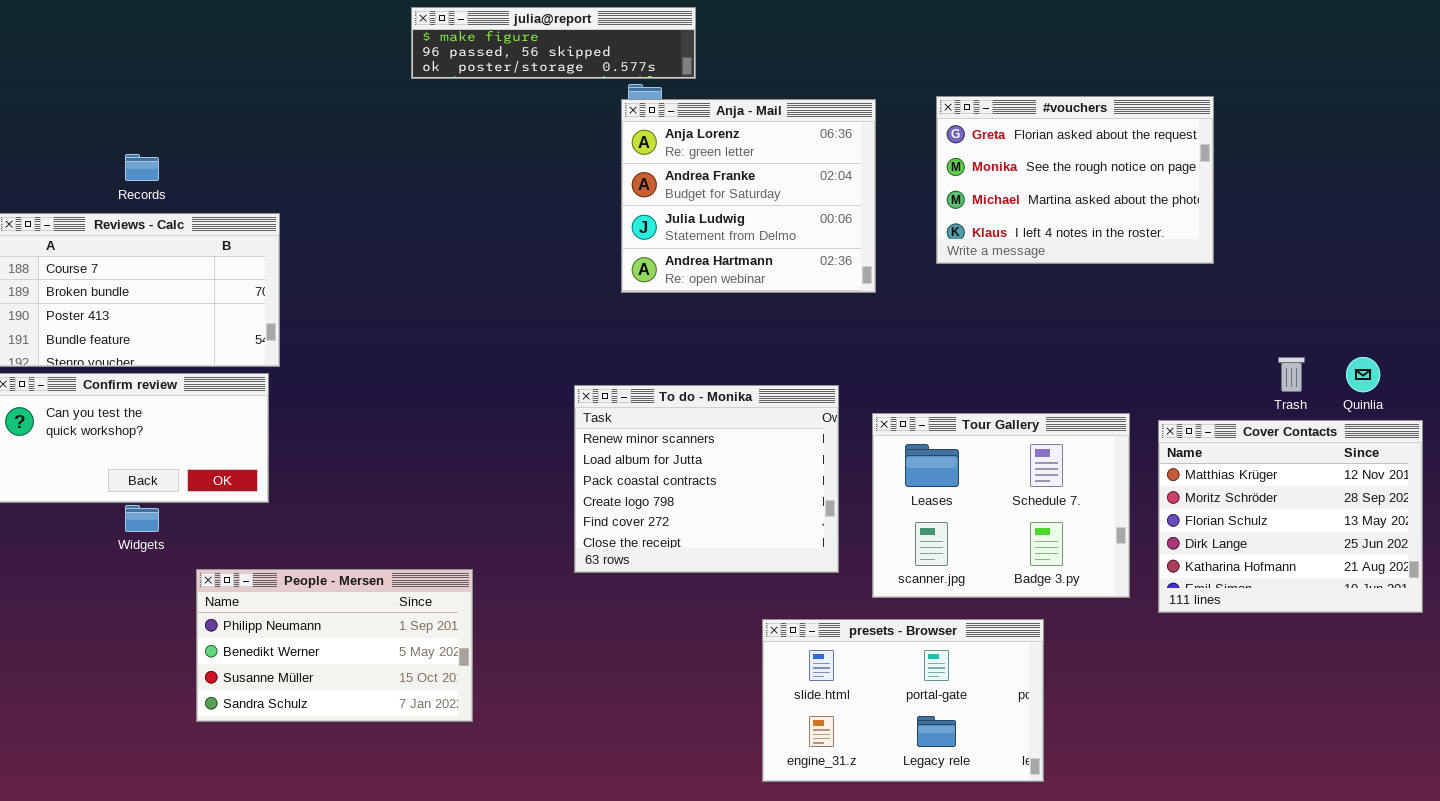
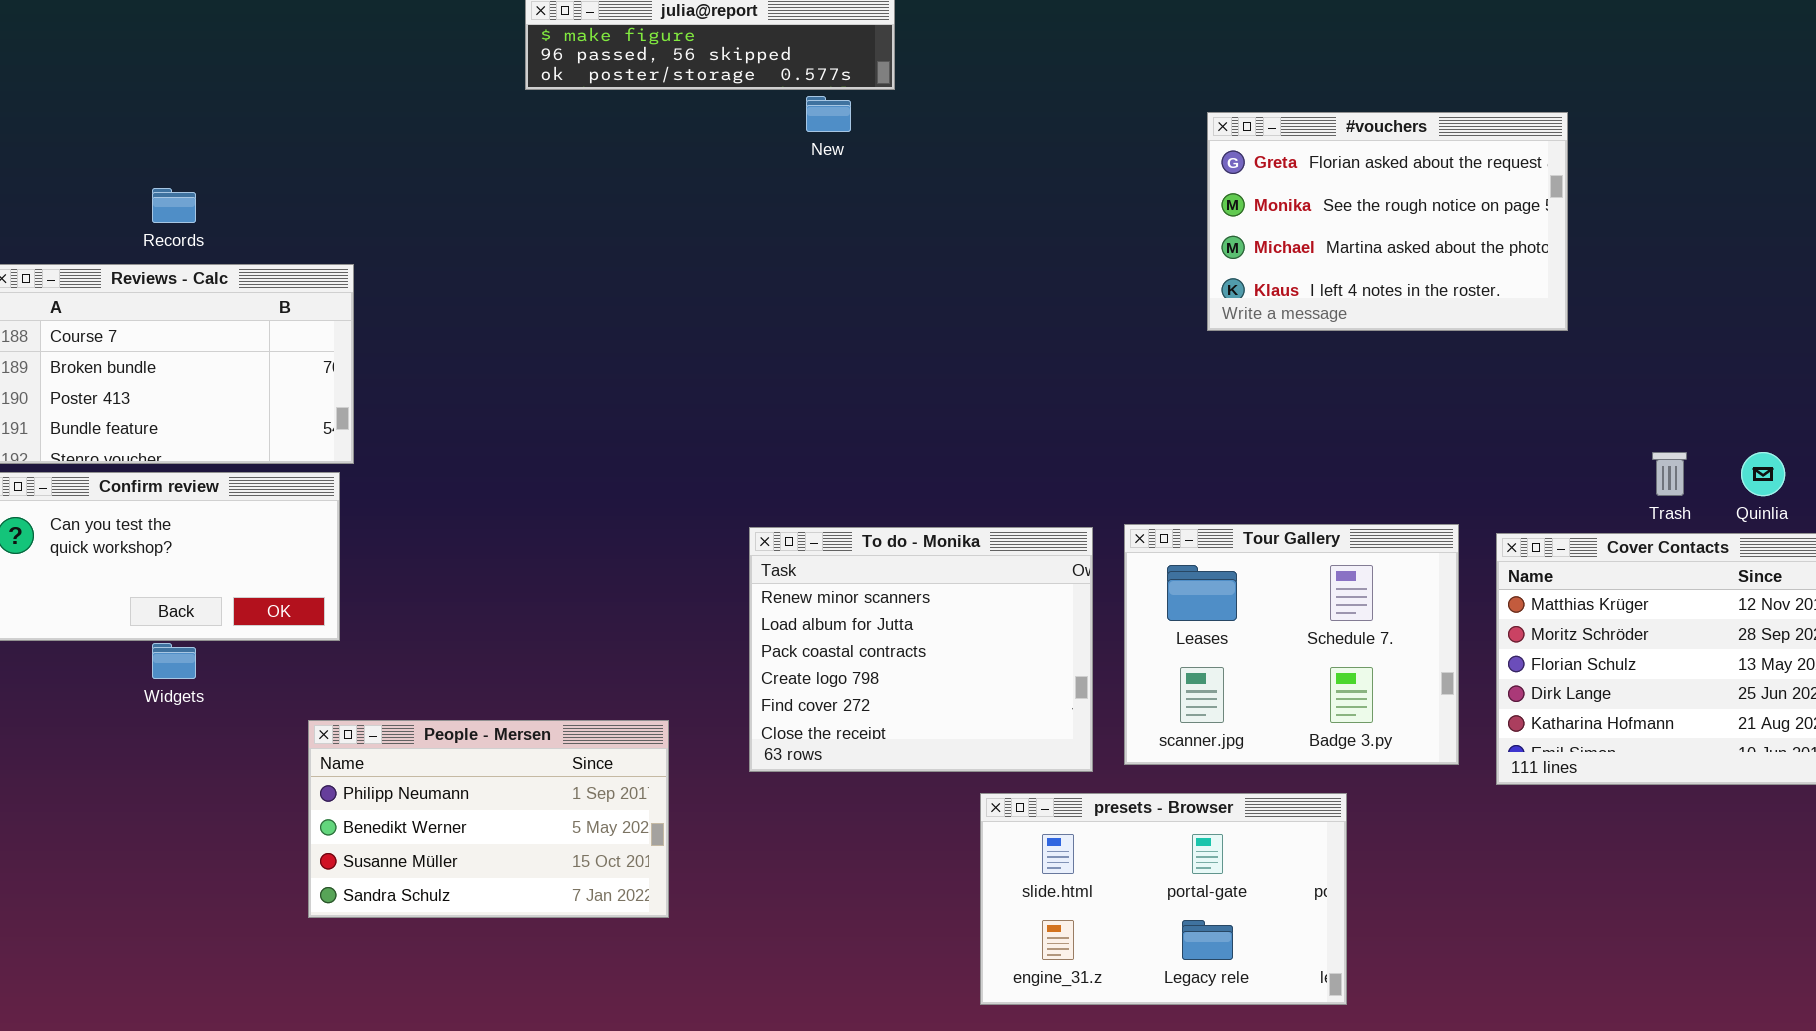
Anja - Mail: [621,99,876,293] -> none, closed
To do - Monika: [574,385,839,573] -> [749,527,1093,772], moved
People - Mersen: [196,569,473,722] -> [308,720,669,918], moved

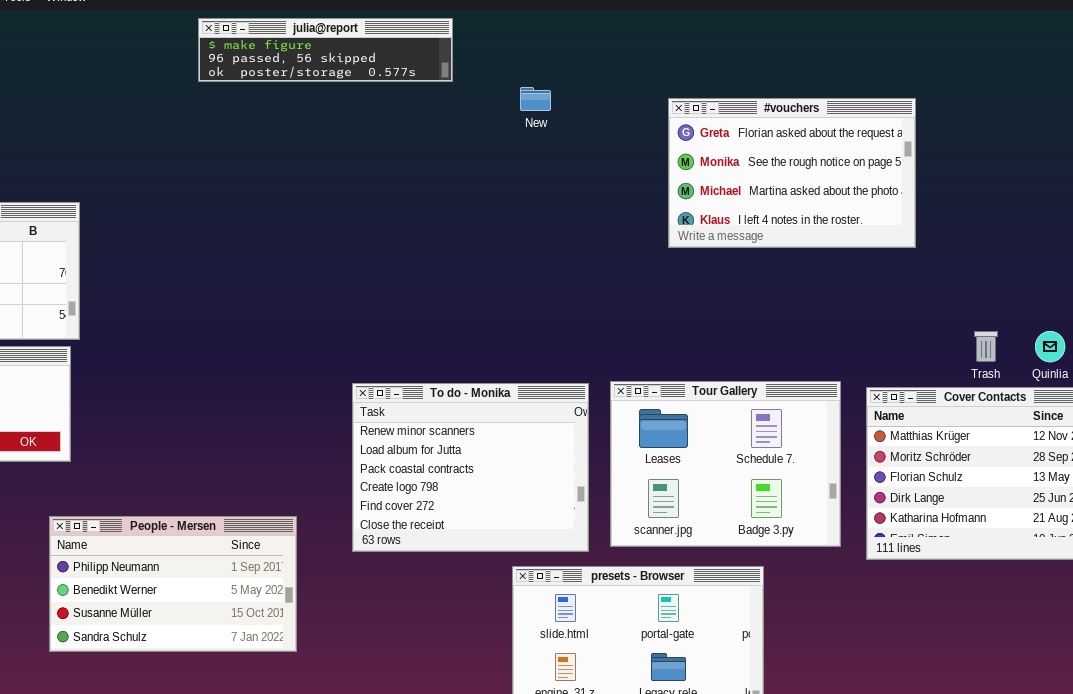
New: [806,96,851,132] -> [520,87,551,111], moved

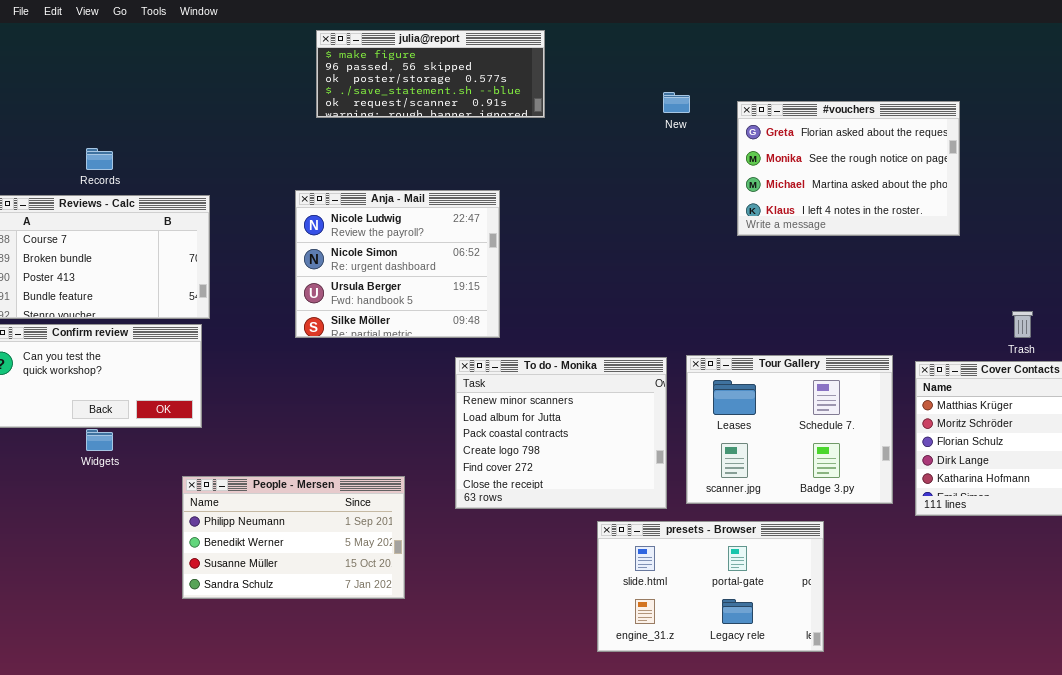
julia@report: [198,18,453,82] -> [316,30,545,118], resized
New: [520,87,551,111] -> [663,92,690,113], moved
Anja - Mail: none -> [295,190,500,338], opened

